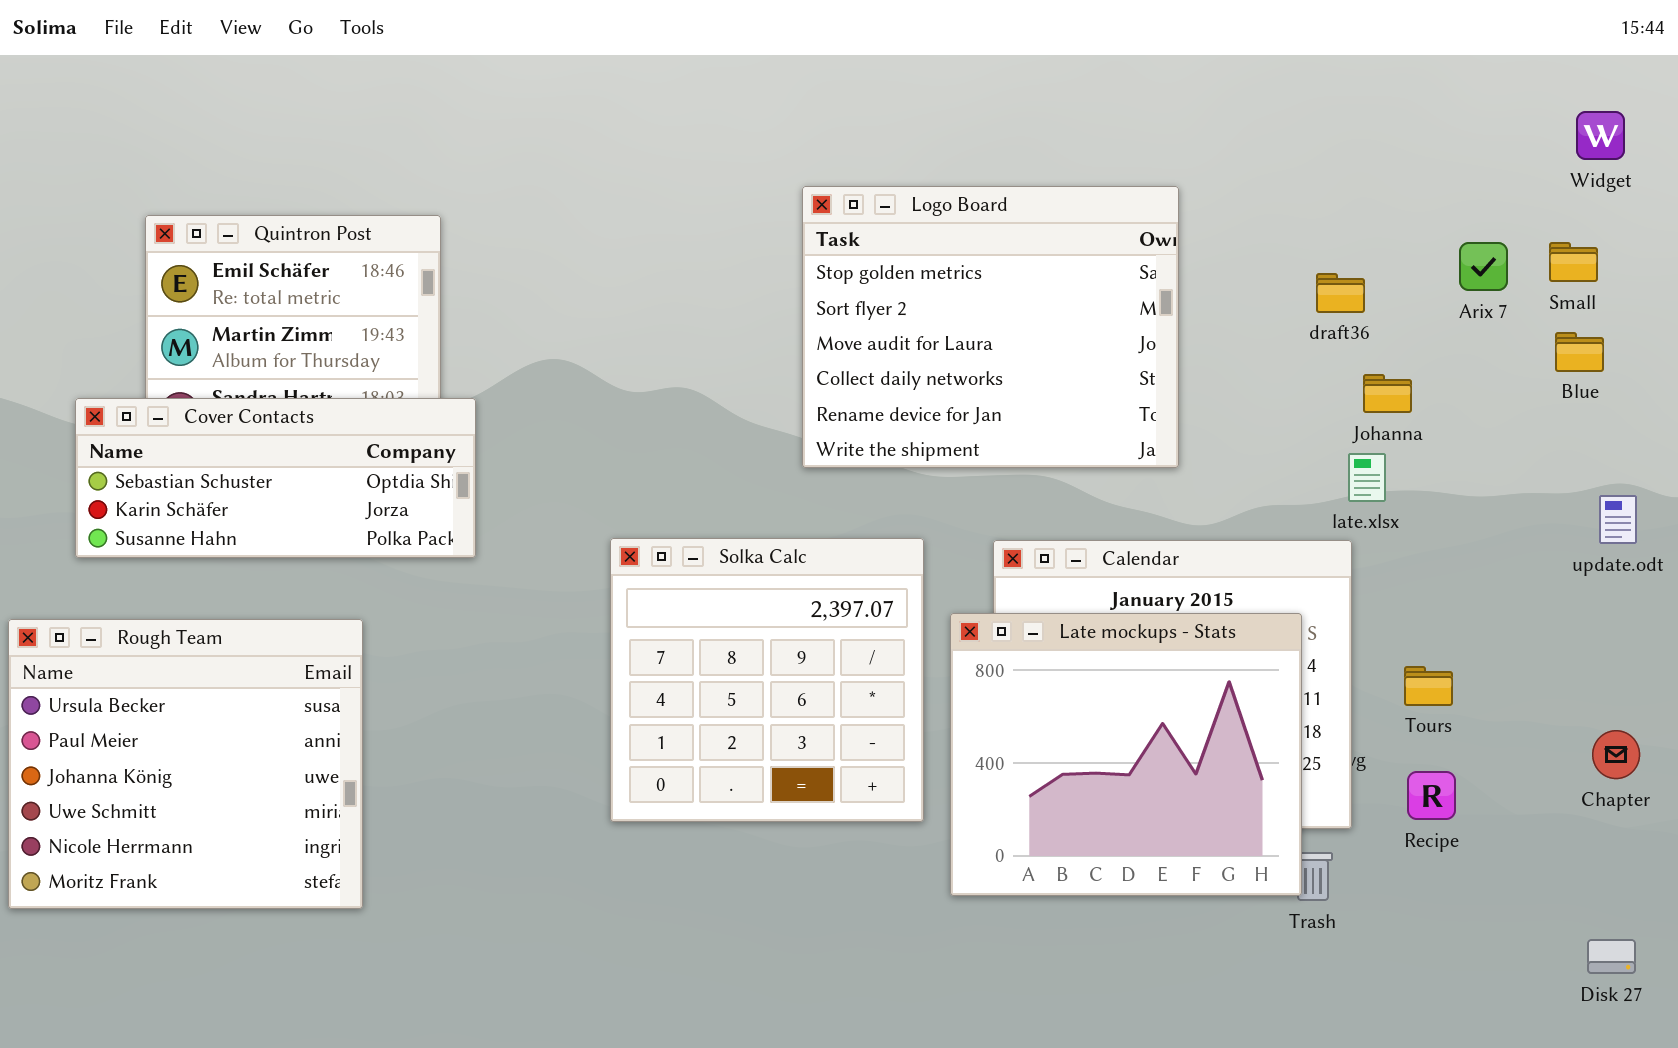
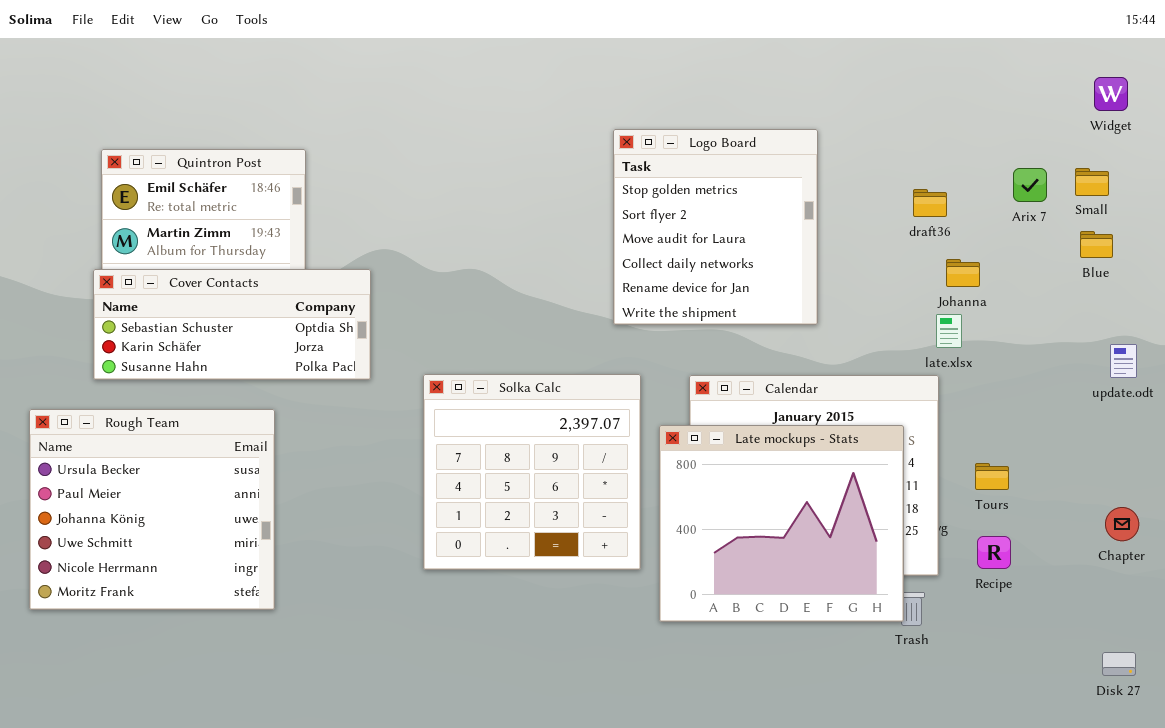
Logo Board: [802,186,1179,468] -> [613,129,818,325], resized
Cover Contacts: [75,398,476,558] -> [93,269,371,380], moved
Rough Team: [8,619,363,909] -> [29,409,275,610], moved

